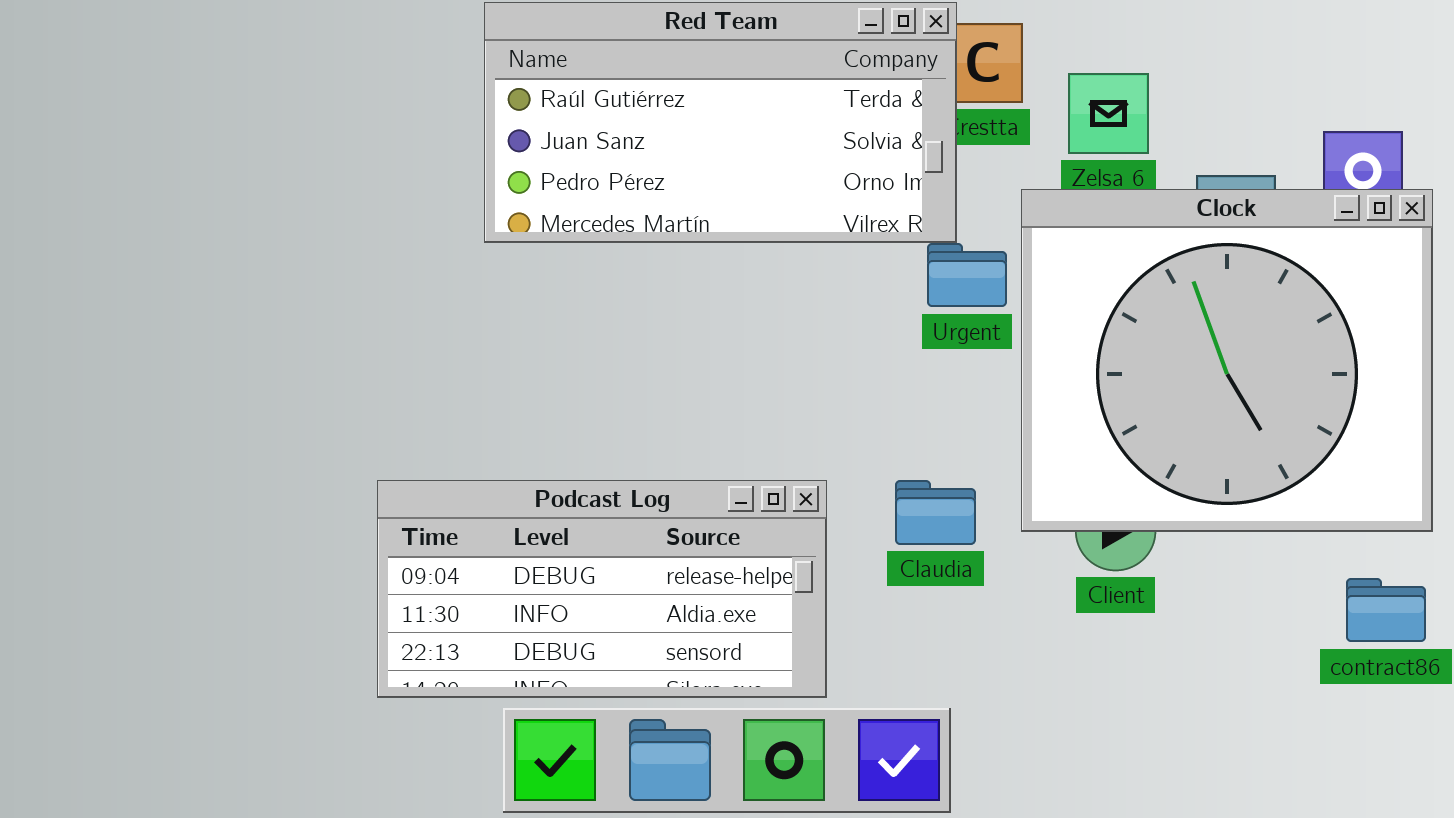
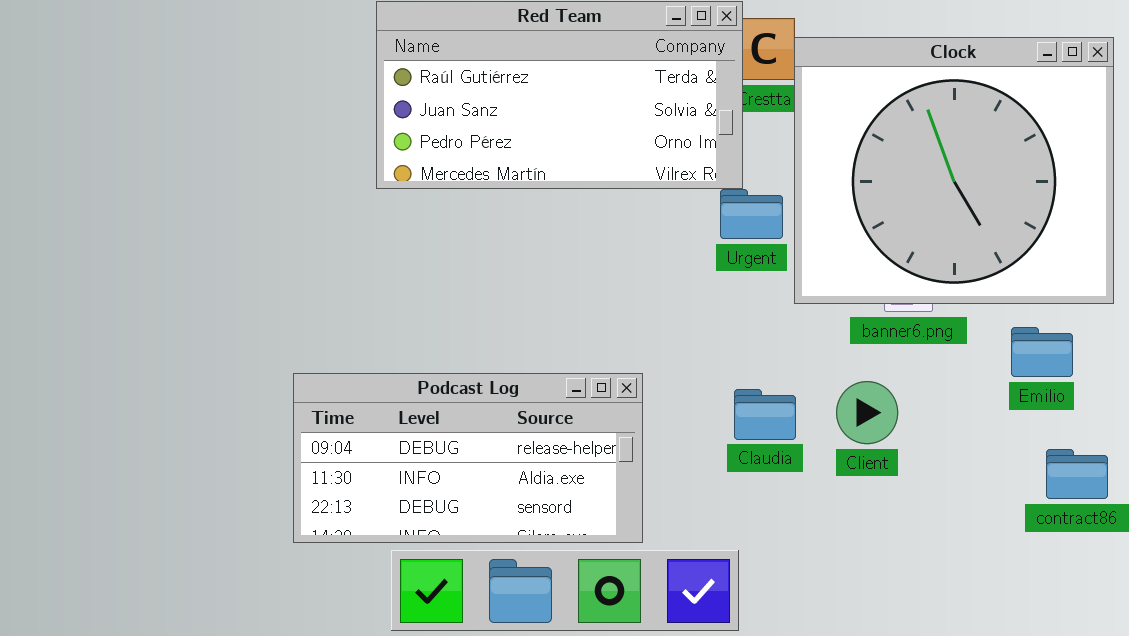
Clock: [1021,189,1433,532] -> [794,37,1114,304], moved
Claudia: [895,480,976,545] -> [734,389,796,440], moved

